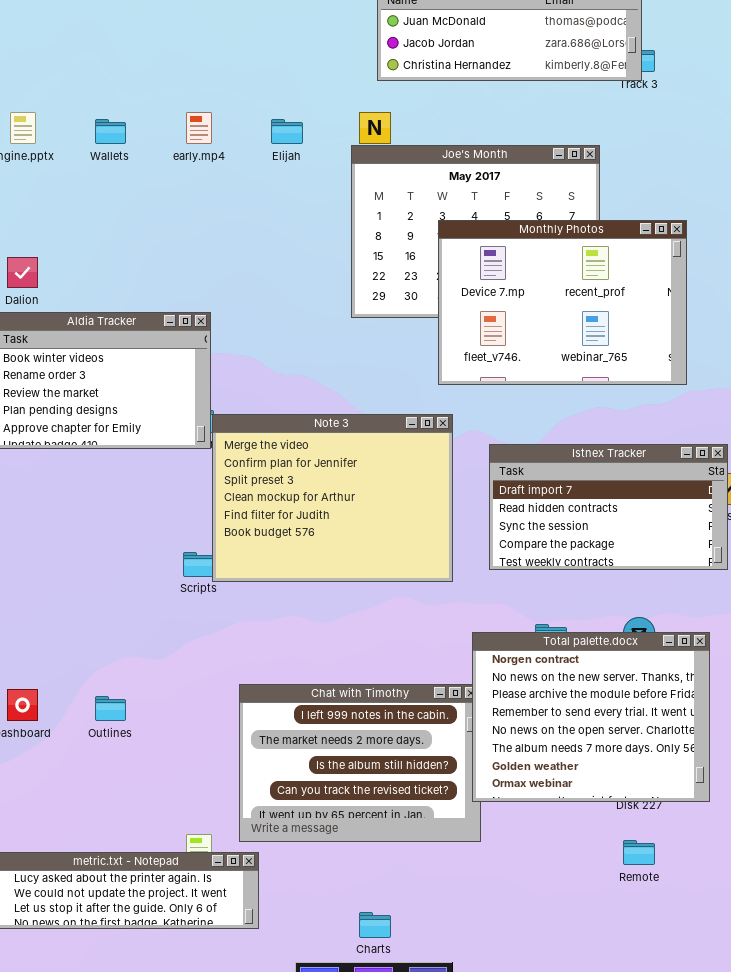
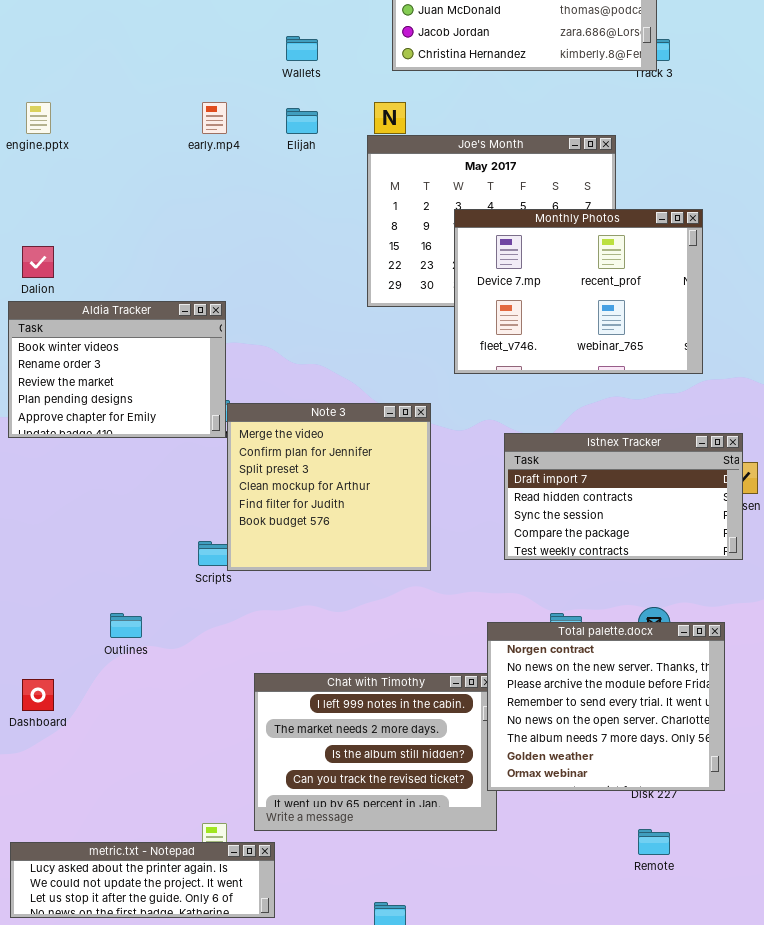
Wallets: [95,119,126,144] -> [286,36,318,61], moved
Note 3: [212,414,453,582] -> [227,403,431,571], resized
Outlines: [95,696,126,721] -> [110,613,142,638], moved

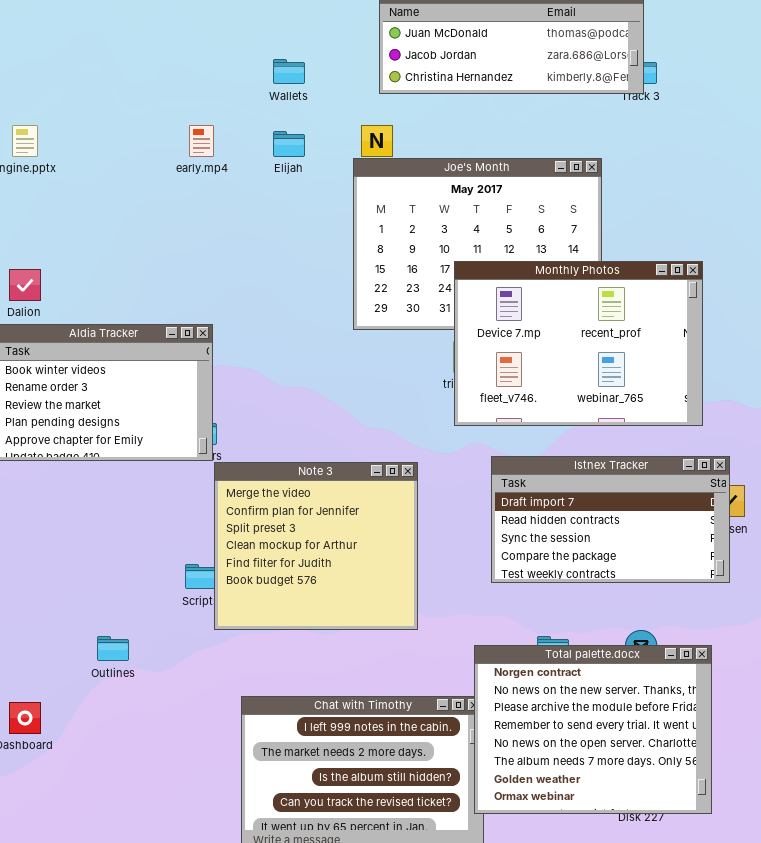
Monthly Photos: [454,209,703,374] -> [454,261,703,426], moved
Note 3: [227,403,431,571] -> [214,462,418,630], moved

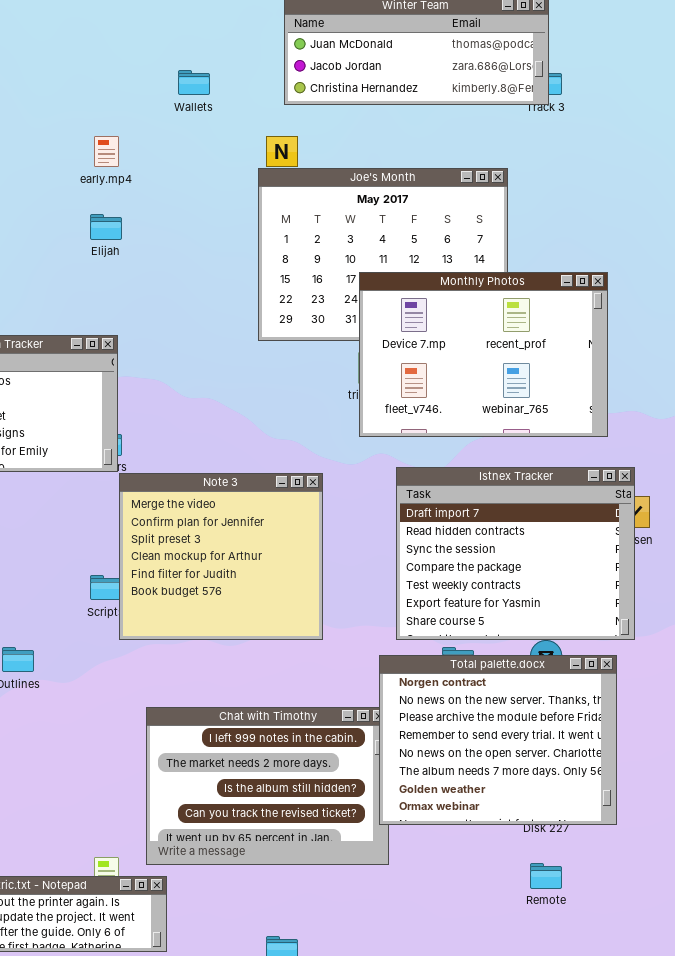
Elijah: [273,131,305,157] -> [90,214,122,240], moved
Istnex Tracker: [491,456,730,583] -> [396,467,635,640], resized

